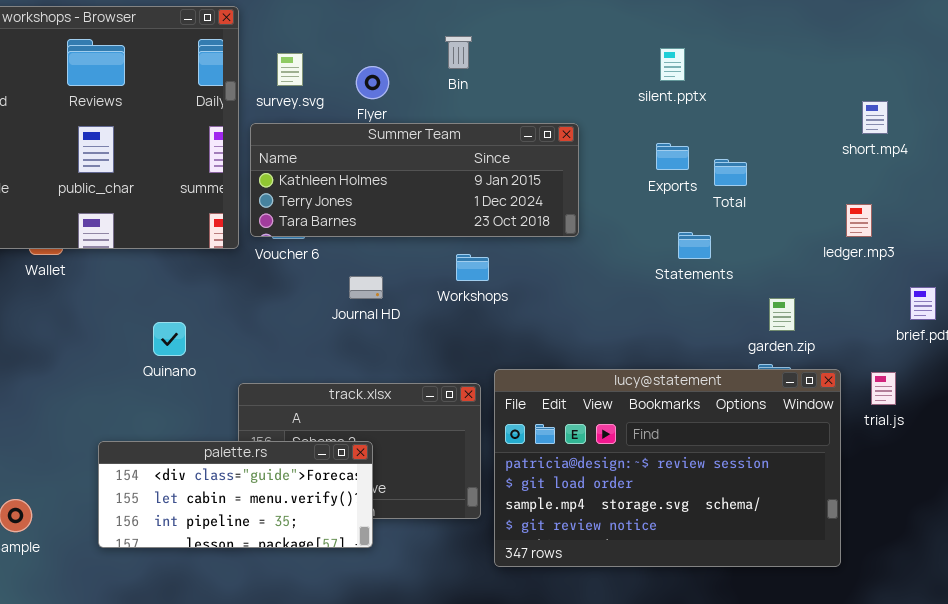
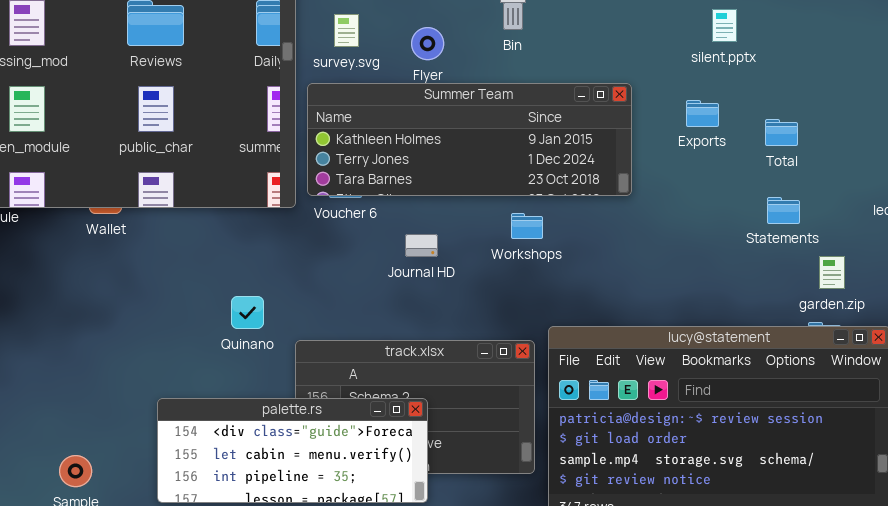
Exports: [656,143,689,170] -> [686,100,719,127], moved
Statements: [678,232,711,259] -> [767,197,800,224], moved
Quinano: [153,322,186,356] -> [231,296,264,329], moved

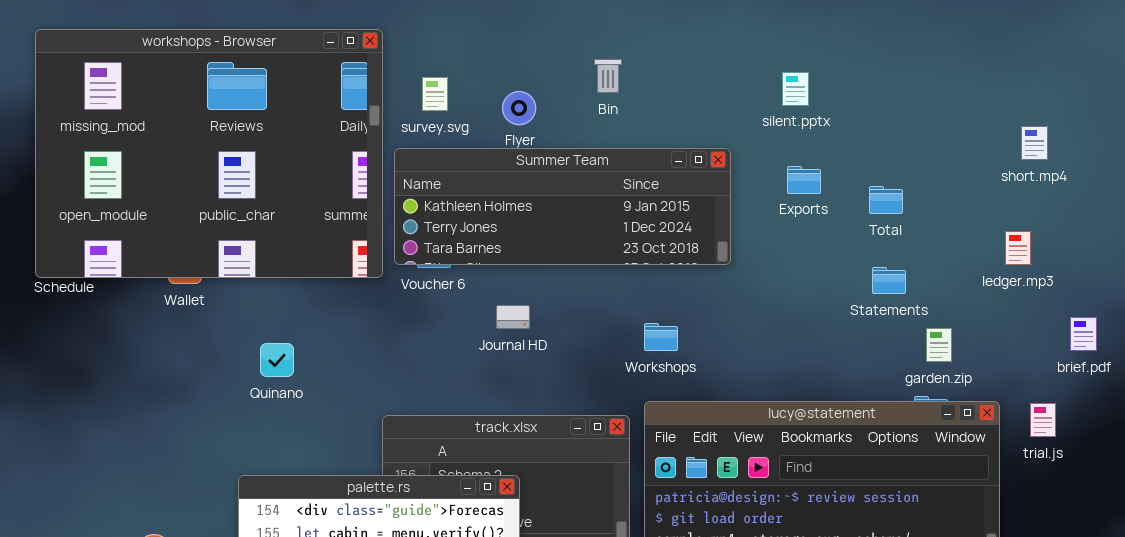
silent.pptx: [712,9,737,42] -> [782,72,809,106], moved
Workshops: [511,213,543,239] -> [644,323,678,351], moved
Quinano: [231,296,264,329] -> [260,343,294,377], moved

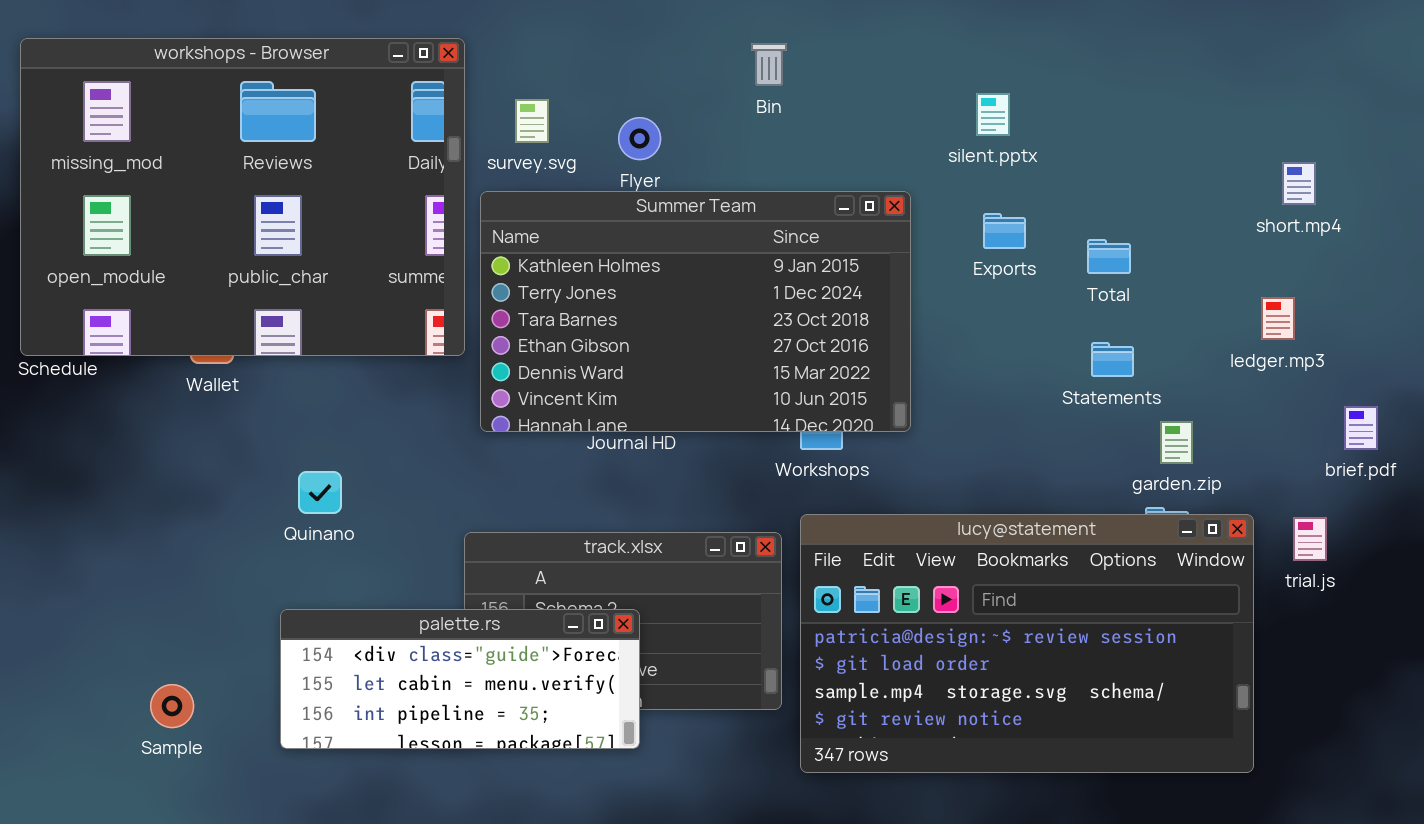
Bin: [594,59,622,93] -> [751,43,787,86], moved
Summer Team: [394,148,731,265] -> [480,191,911,432], resized
Quinano: [260,343,294,377] -> [298,471,342,514], moved

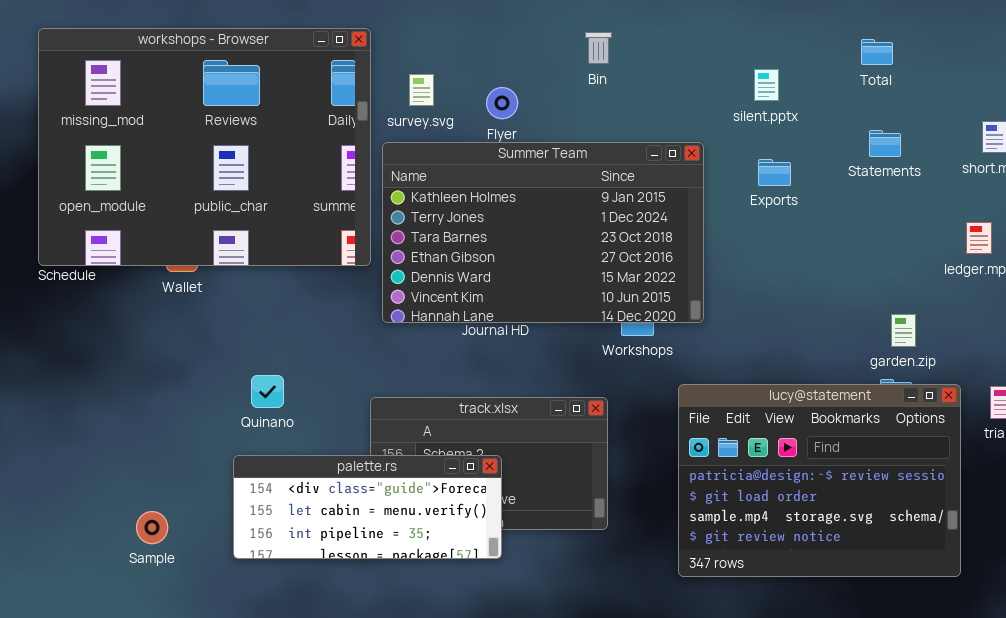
Total: [1087,239,1131,274] -> [861,39,893,65], moved
Statements: [1091,342,1134,377] -> [869,130,901,157], moved
Quinano: [298,471,342,514] -> [251,375,284,408], moved
lucy@statement: [800,514,1254,773] -> [678,384,961,577], resized

